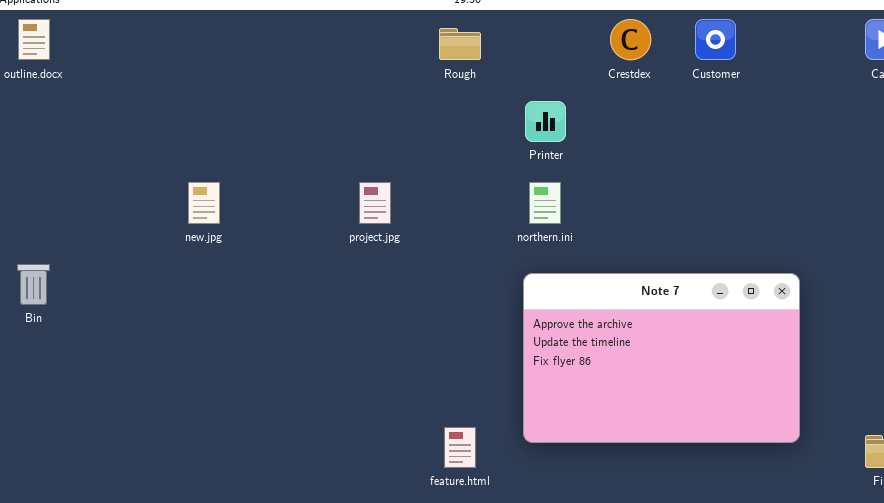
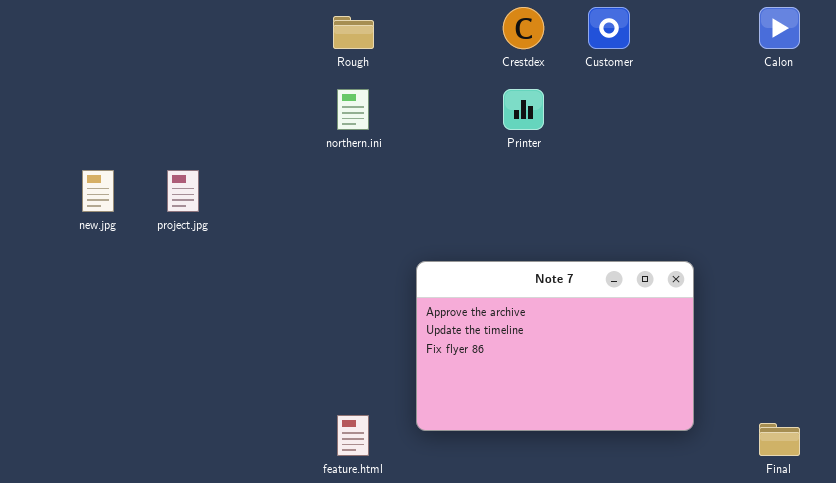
Printer: [525,101,566,142] -> [503,89,544,130], moved
project.jpg: [359,182,391,224] -> [167,170,199,212], moved
northern.ini: [529,182,561,224] -> [337,89,369,130], moved

